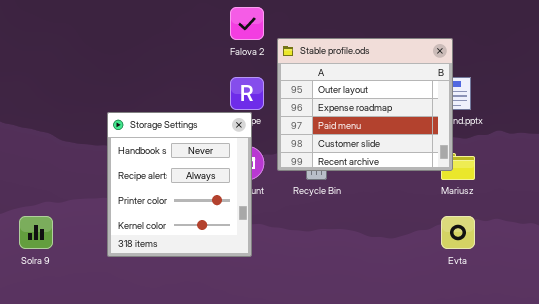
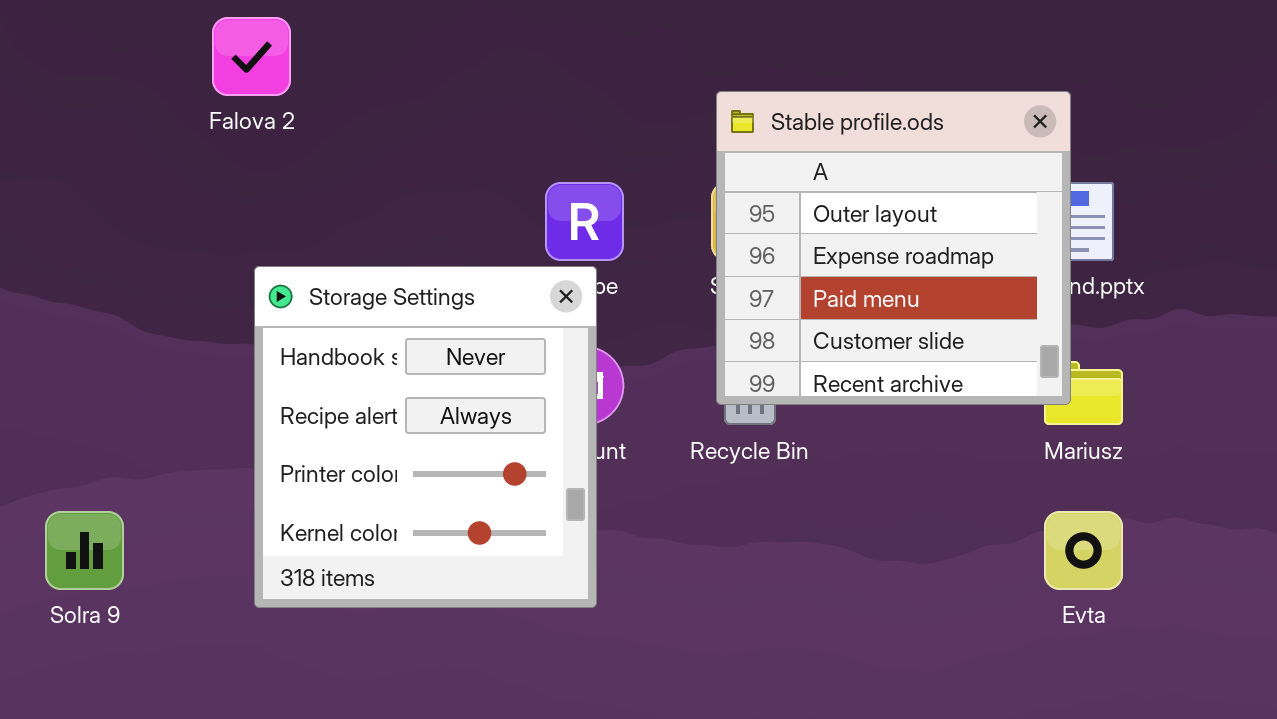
Falova 2: [230,7,264,40] -> [212,17,291,96], moved
Stable profile.ods: [277,38,453,171] -> [716,91,1071,405], resized

